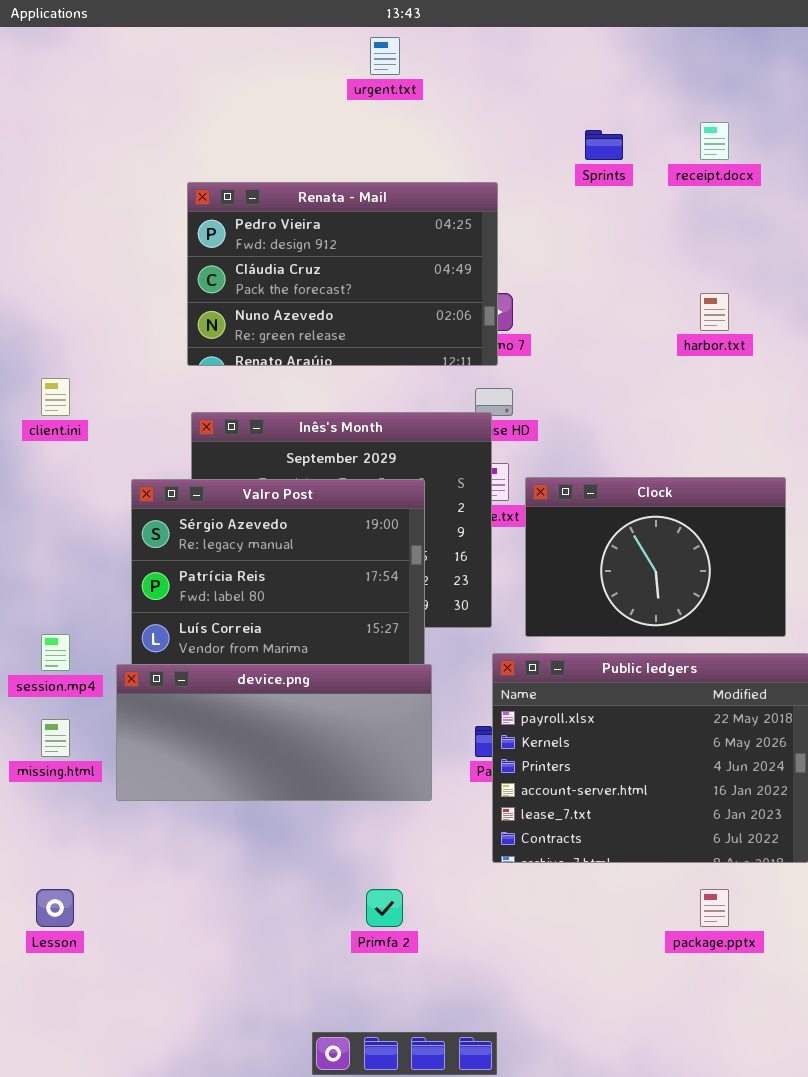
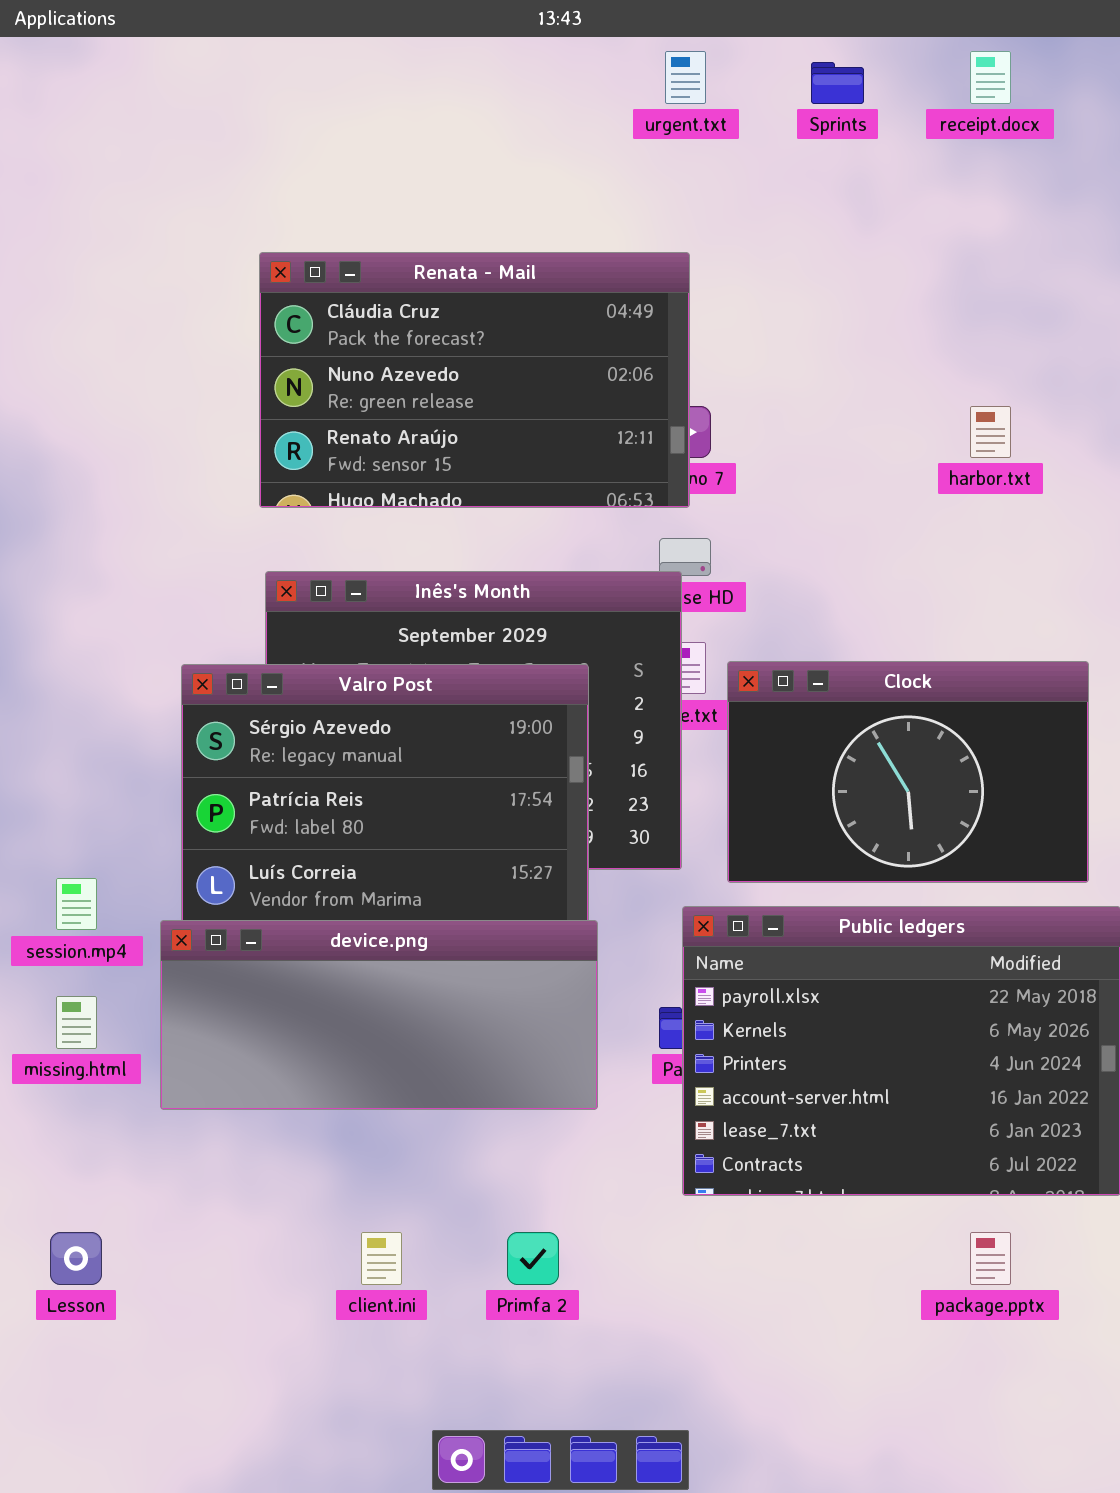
urgent.txt: [370,37,400,75] -> [665,51,706,104], moved
receipt.docx: [700,122,729,160] -> [970,51,1011,104], moved
Sprints: [585,130,623,160] -> [811,62,864,104], moved
Renata - Mail: [187,182,498,366] -> [259,252,690,508], scrolled down 1 row
client.ini: [41,378,70,416] -> [361,1232,402,1285], moved

